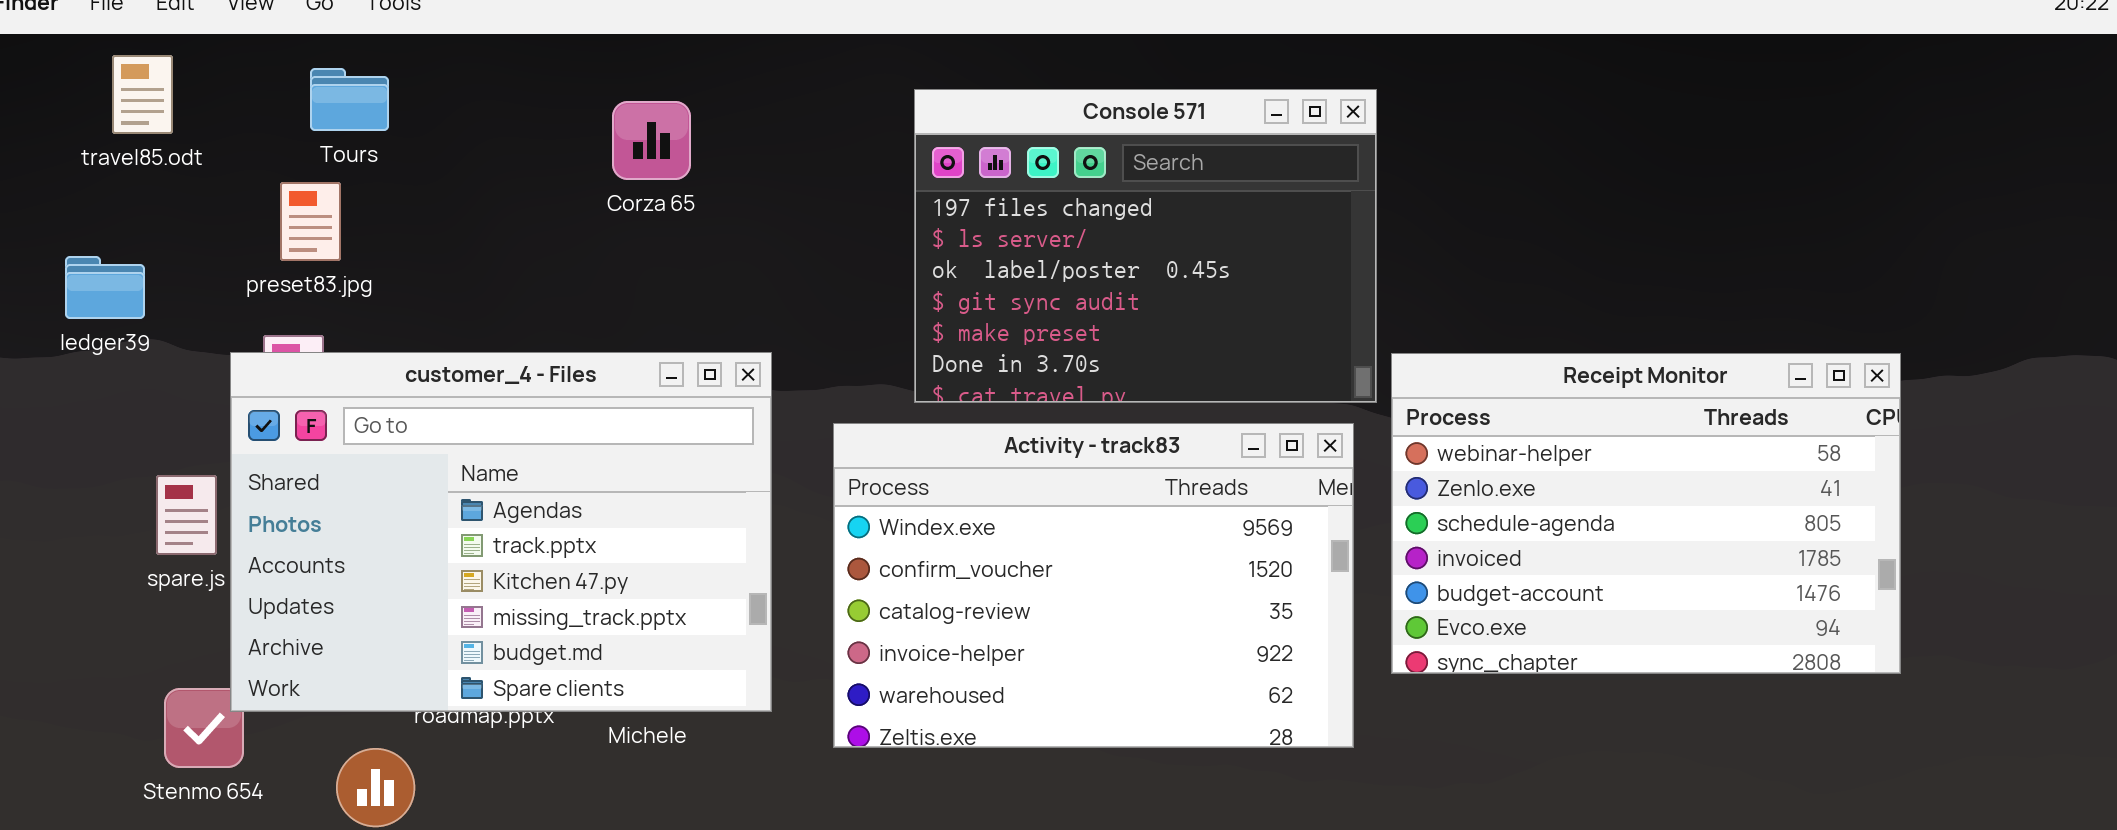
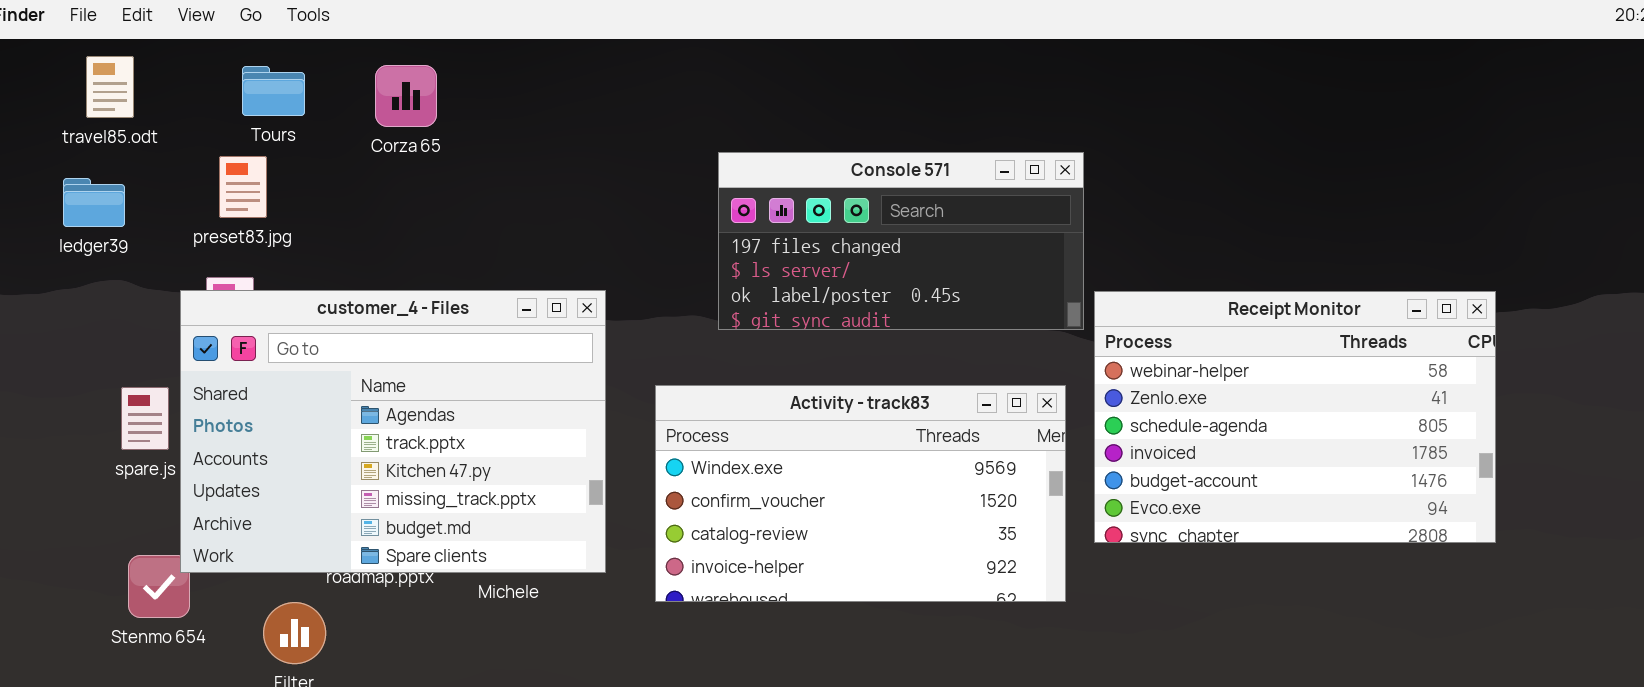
Console 571: [914,89,1377,403] -> [718,152,1084,330], resized
Corza 65: [612,101,691,180] -> [375,65,437,127], moved
ledger39: [65,256,145,319] -> [63,178,125,227], moved
Activity - track83: [833,423,1354,748] -> [655,385,1066,602], resized

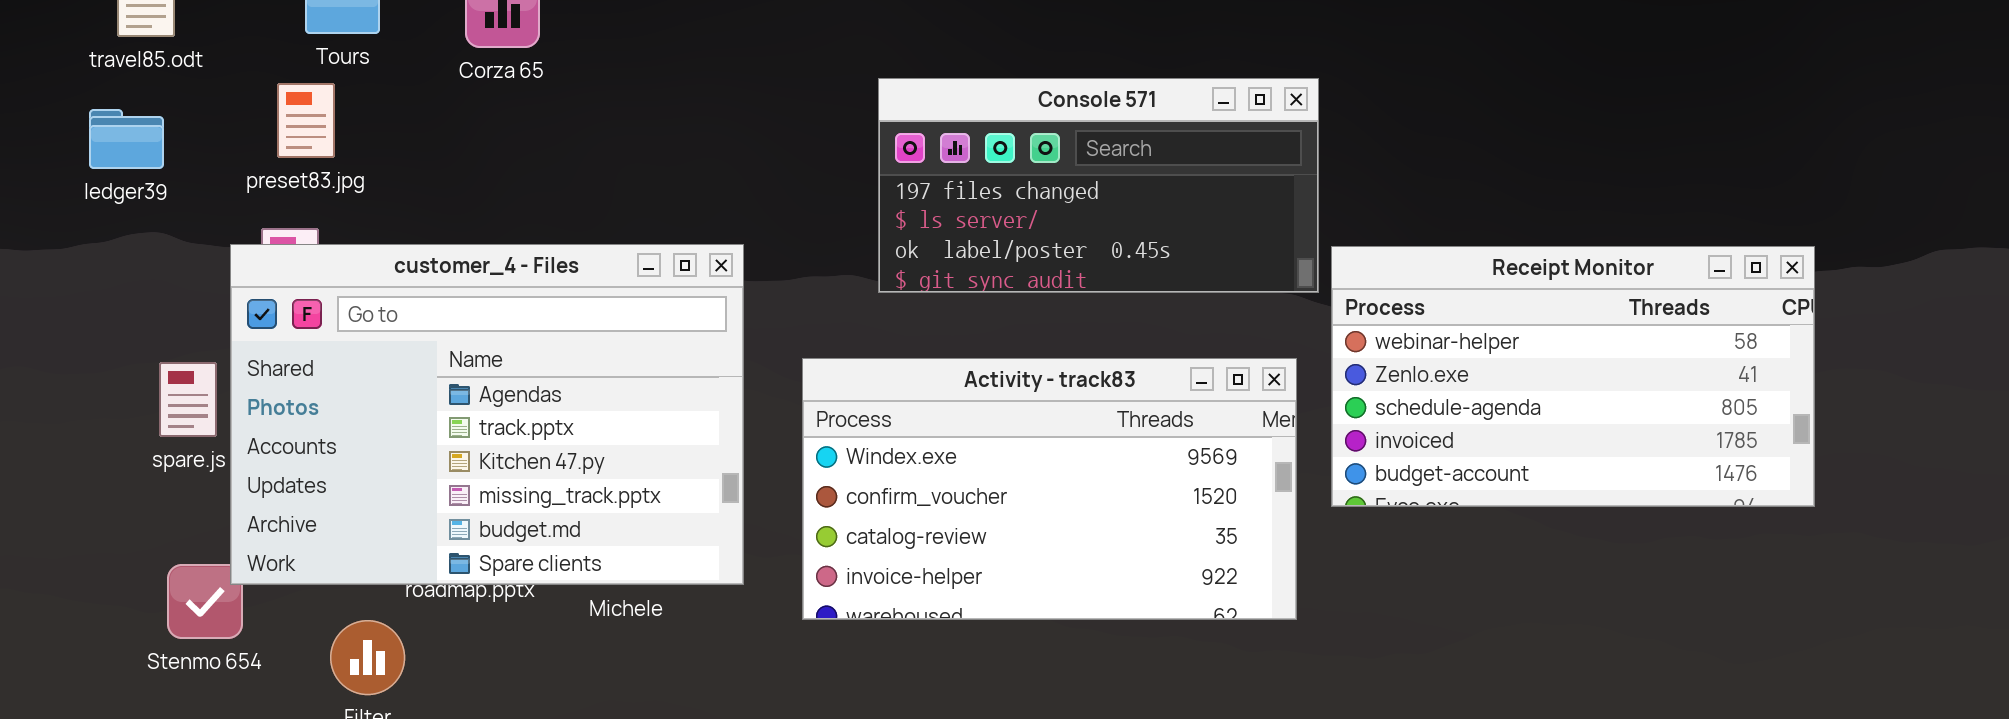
Receipt Monitor: [1094,291,1496,543] -> [1331,246,1815,507], resized

